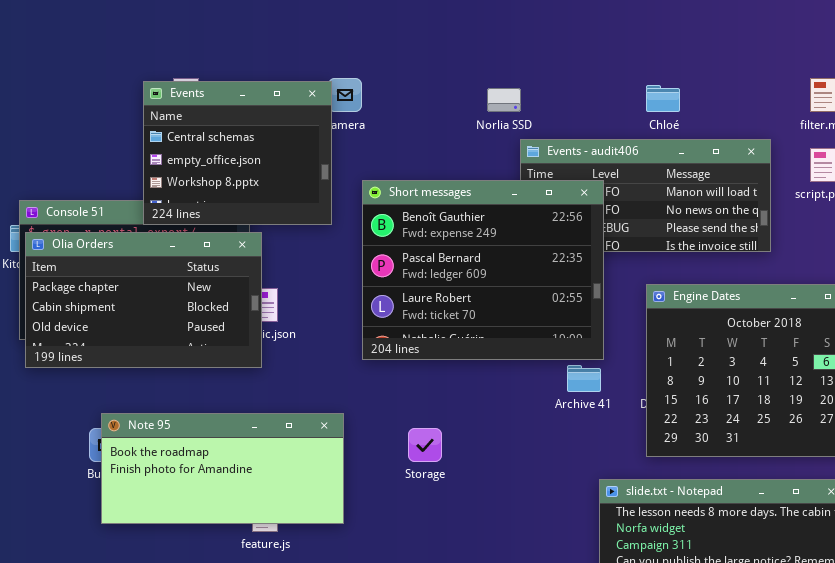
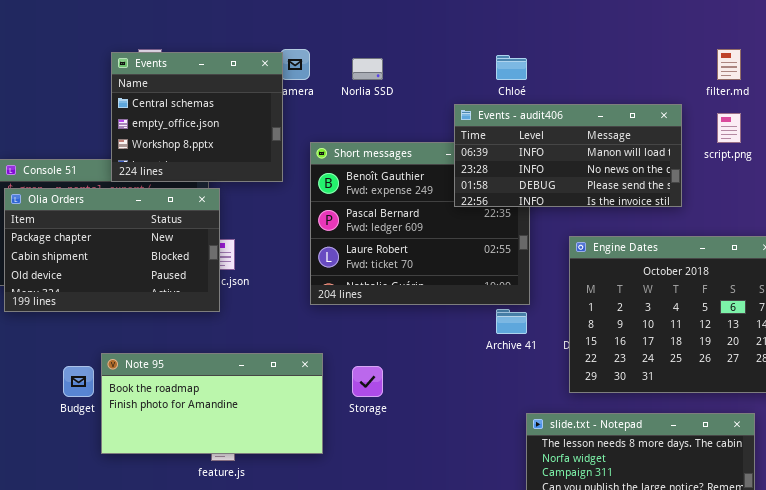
Chloé: [646,85,680,112] -> [496,55,527,80], moved
Norlia SSD: [487,88,521,112] -> [352,58,383,80], moved
Events - audit406: [520,139,771,252] -> [454,104,682,207], raised
Note 95: [101,413,344,524] -> [101,353,323,454], moved

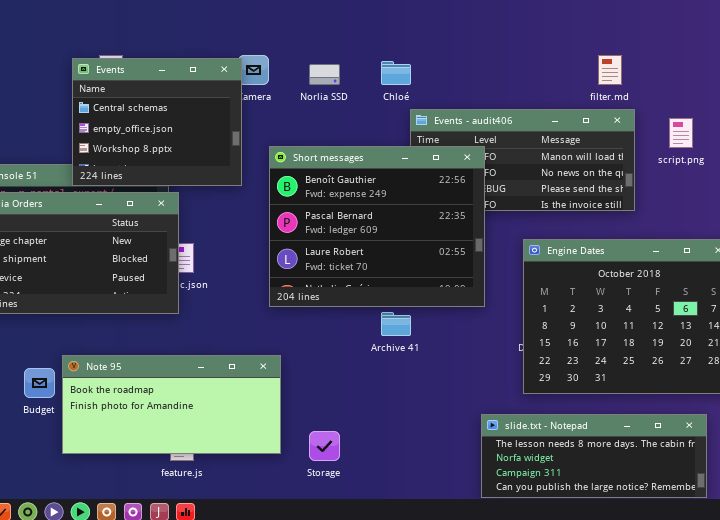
filter.md: [717,49,741,80] -> [598,55,622,85], moved
Chloé: [496,55,527,80] -> [381,61,411,85], moved
Short messages: [310,142,530,305] -> [269,146,485,307], raised
Archive 41: [496,309,527,334] -> [381,312,411,336], moved
Storage: [352,366,383,397] -> [309,431,340,461], moved

